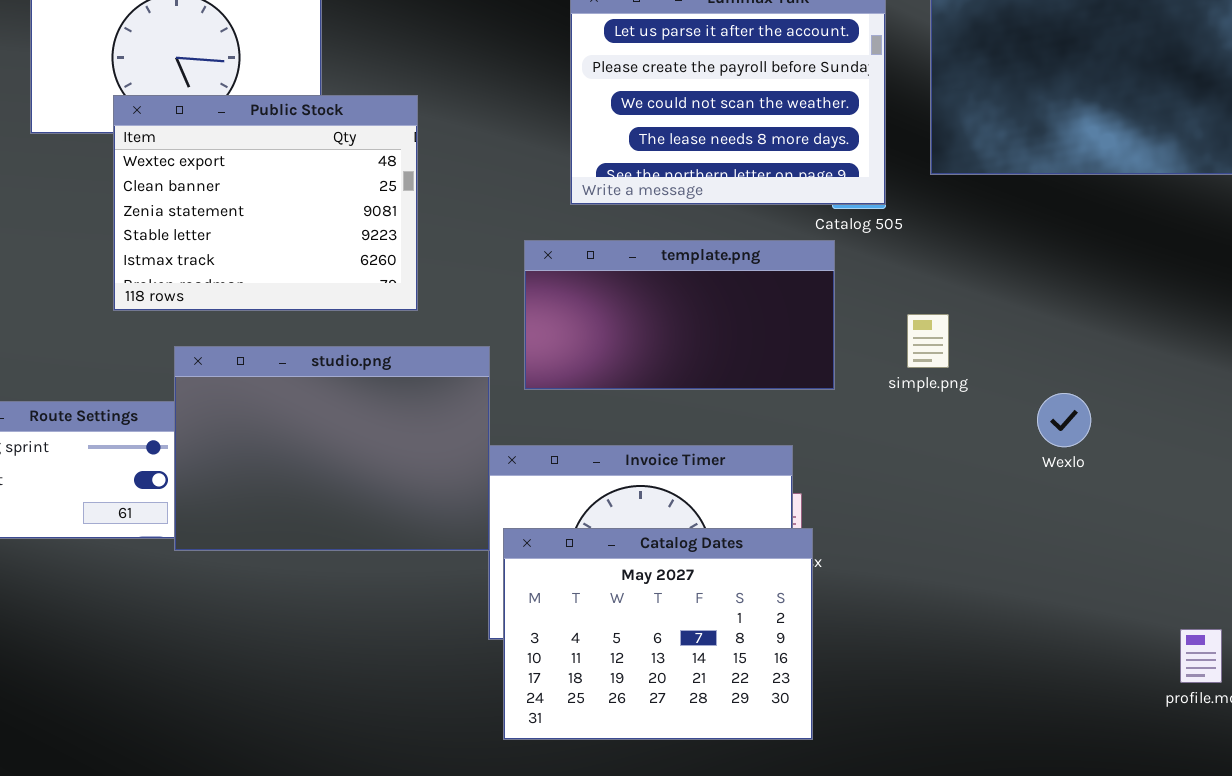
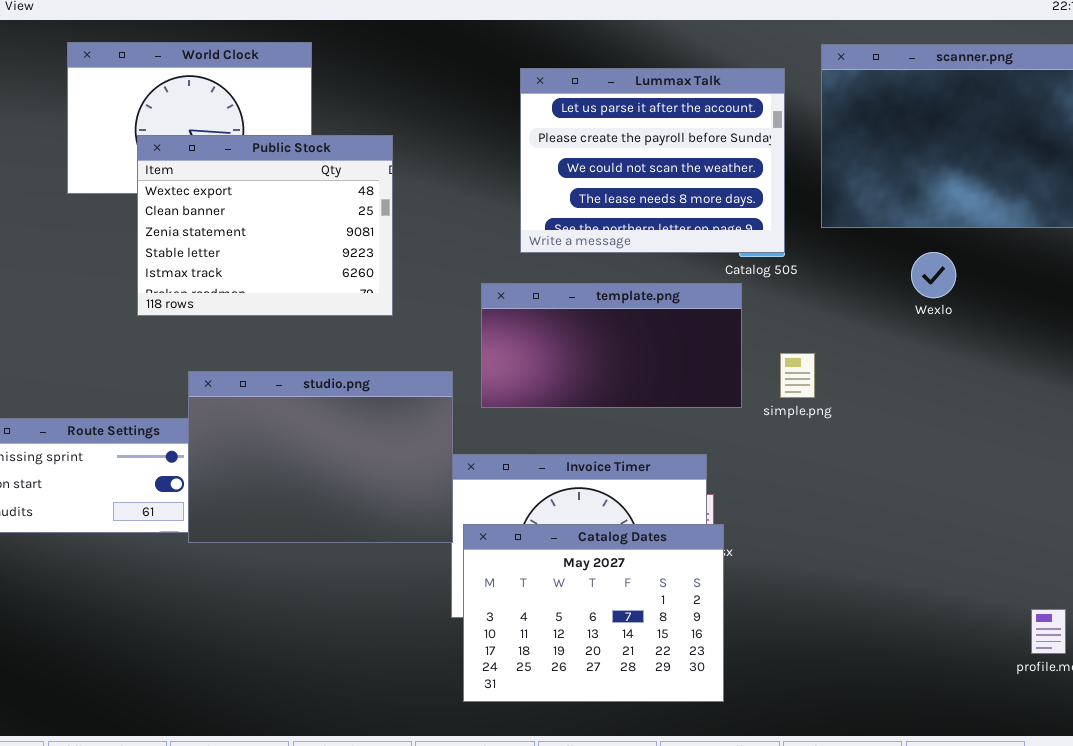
Public Stock: [113,95,418,311] -> [137,135,393,316], moved
simple.png: [907,314,949,368] -> [780,353,815,398], moved
Wexlo: [1037,393,1091,447] -> [911,252,956,298], moved

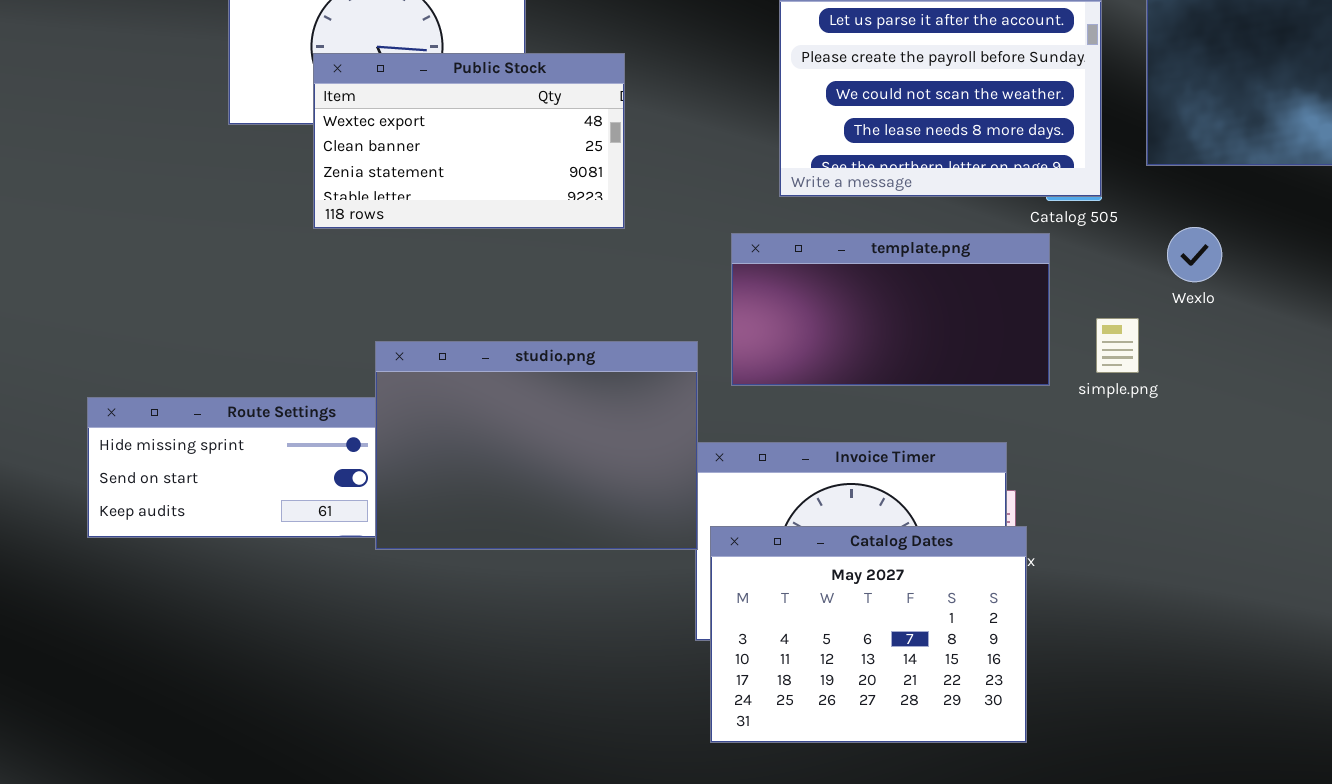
Public Stock: [137,135,393,316] -> [313,53,625,229], resized
Wexlo: [911,252,956,298] -> [1167,227,1222,282], moved

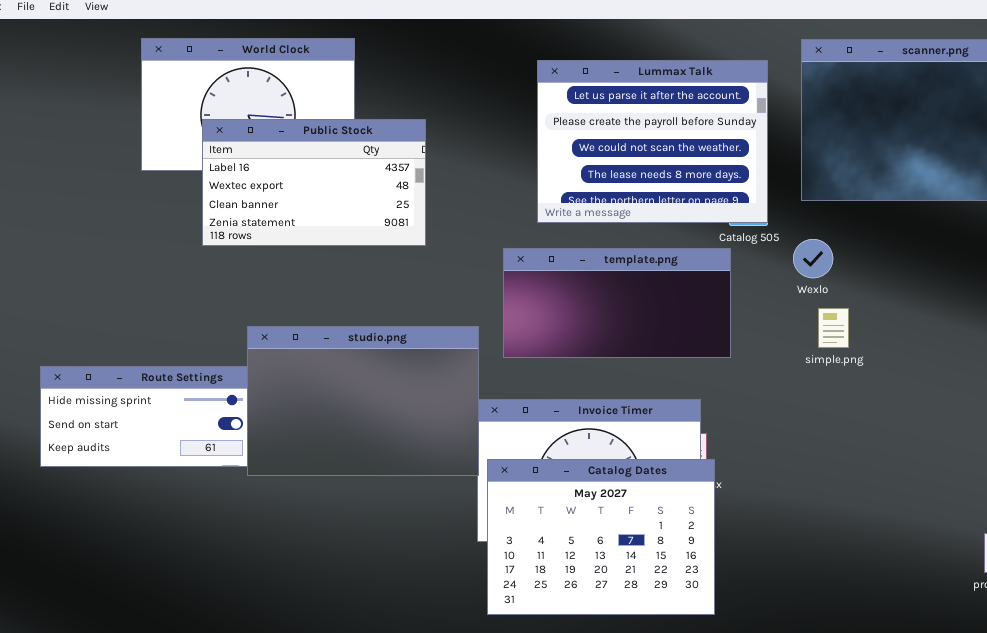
Public Stock: [313,53,625,229] -> [202,119,426,246], scrolled up 1 row
Wexlo: [1167,227,1222,282] -> [793,239,833,278], moved
simple.png: [1096,318,1139,373] -> [818,308,849,348], moved

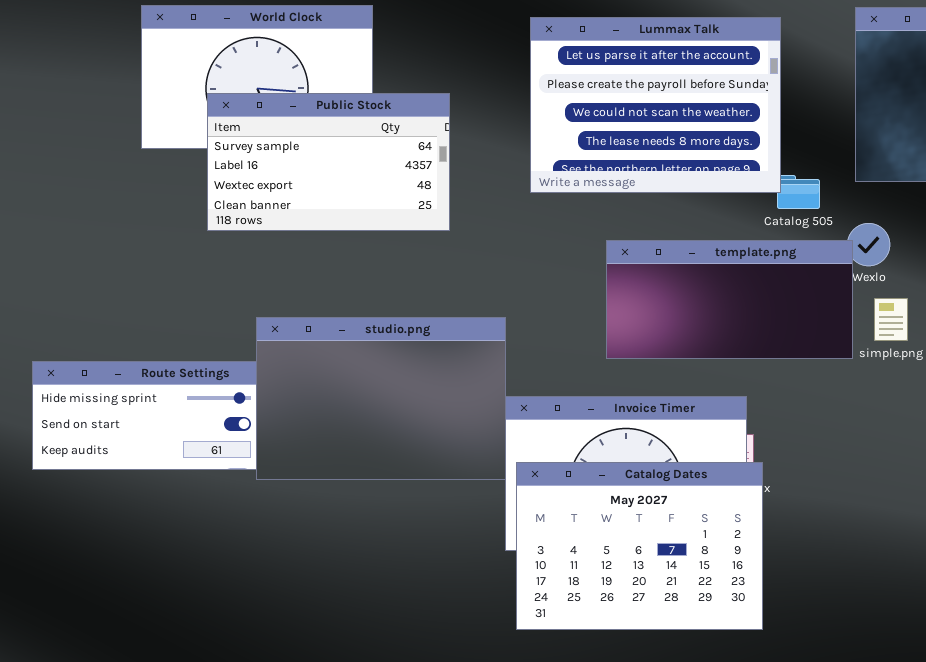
Lummax Talk: [537,60,768,223] -> [530,17,781,193], moved
Public Stock: [202,119,426,246] -> [207,93,450,231], scrolled up 1 row
template.png: [503,248,731,358] -> [606,240,853,359], moved

